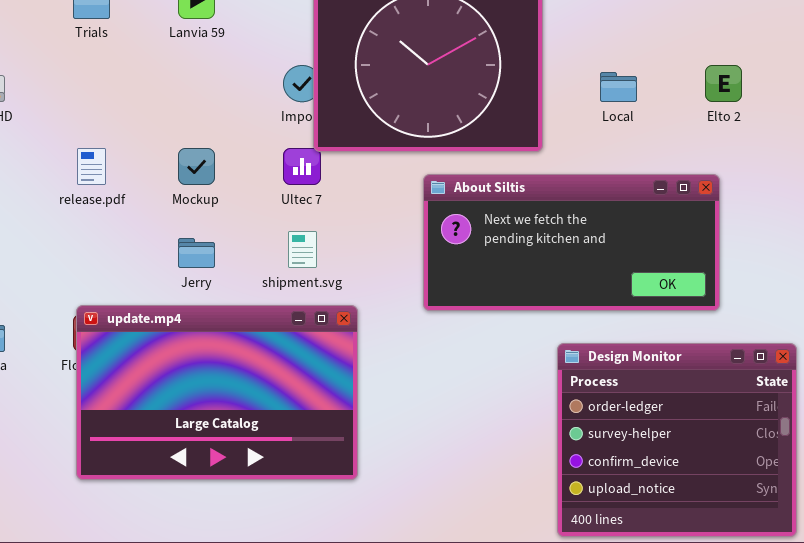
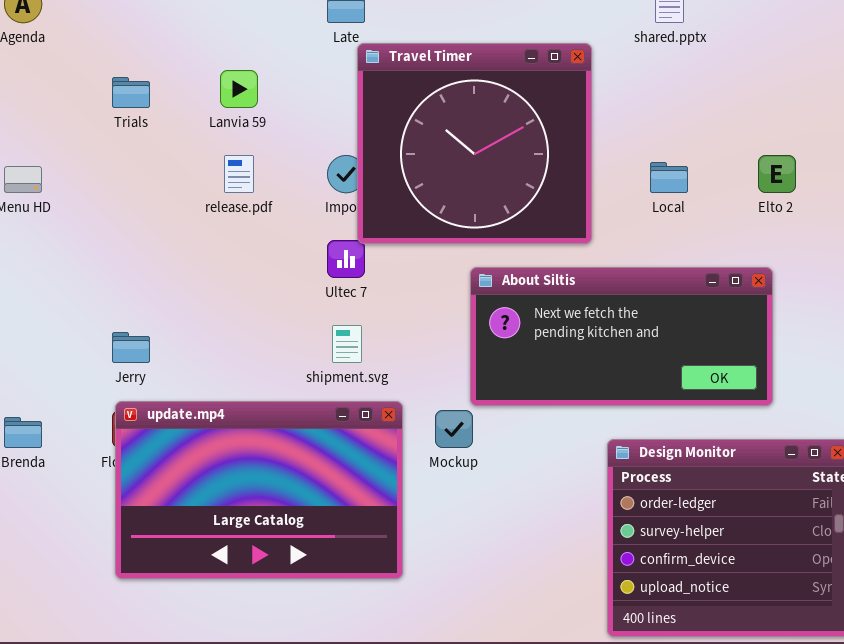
release.pdf: [77,148,106,185] -> [224,155,254,193], moved
Mockup: [178,148,215,185] -> [435,410,473,448], moved
Jerry: [178,238,215,268] -> [112,332,150,363], moved

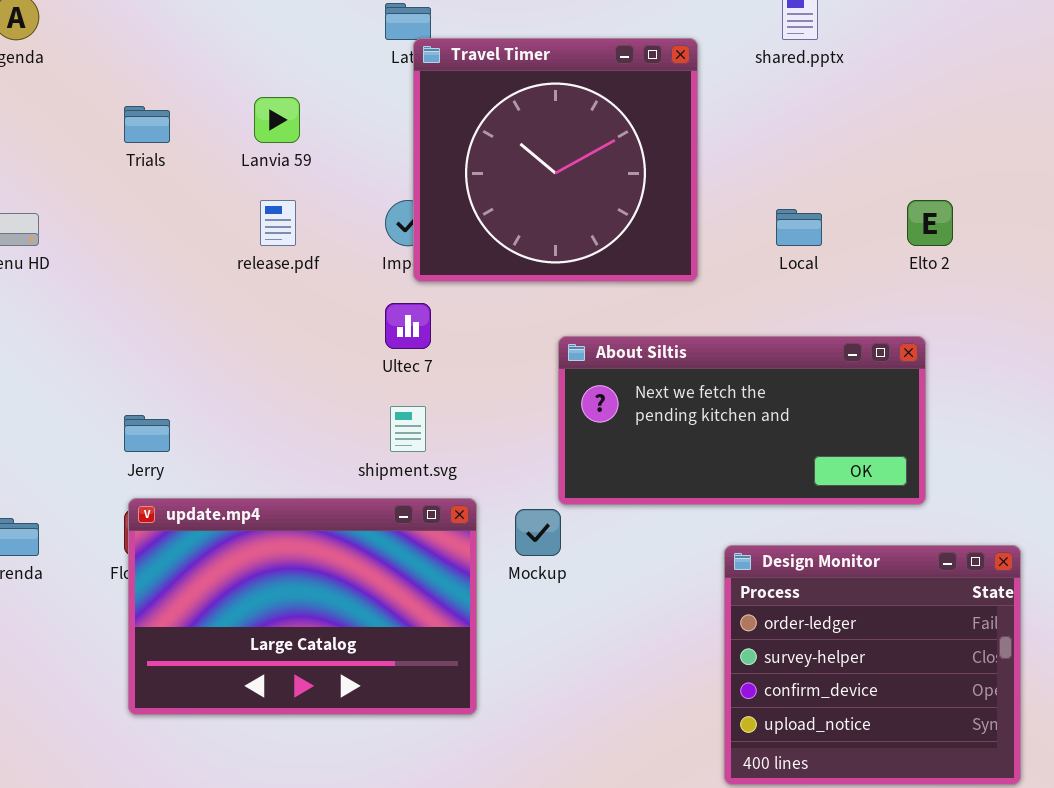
Travel Timer: [357,43,592,244] -> [413,38,698,282], moved

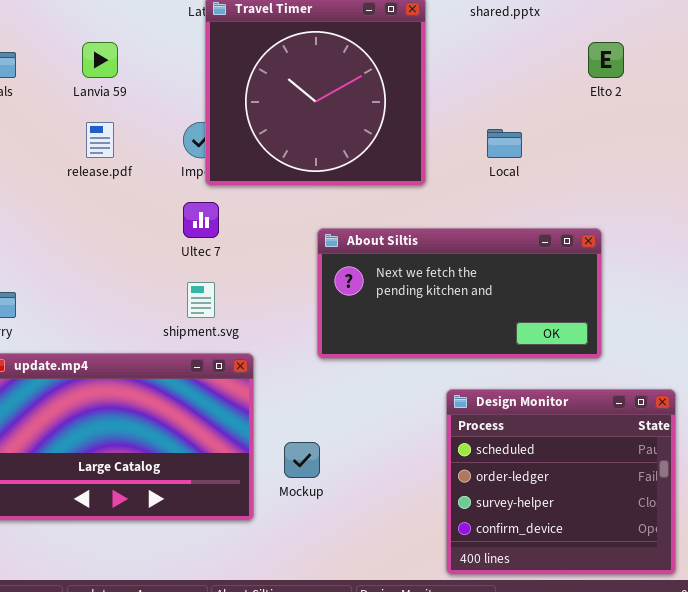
Elto 2: [907,200,953,246] -> [588,42,624,78], moved
Mockup: [515,509,561,556] -> [284,442,320,478], moved
Design Monitor: [724,545,1021,785] -> [446,389,676,575], scrolled up 1 row

